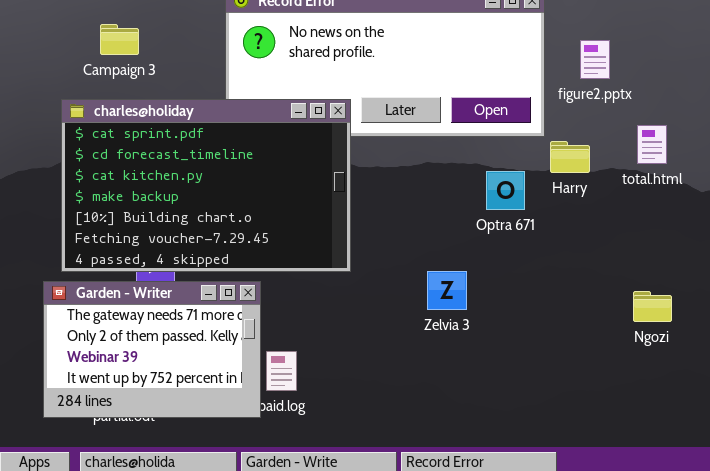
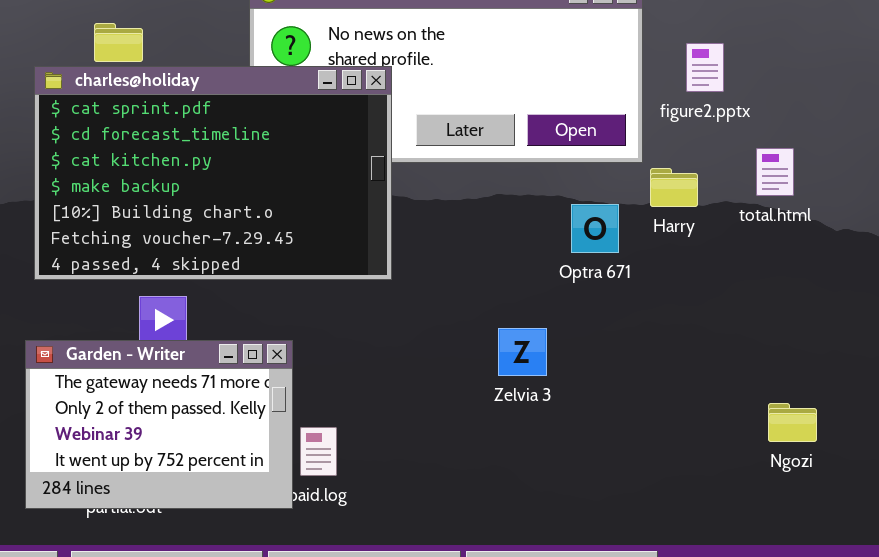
charles@holiday: [61,99,351,272] -> [34,66,392,280], moved
Ngozi: [633,291,672,322] -> [768,403,817,442], moved

